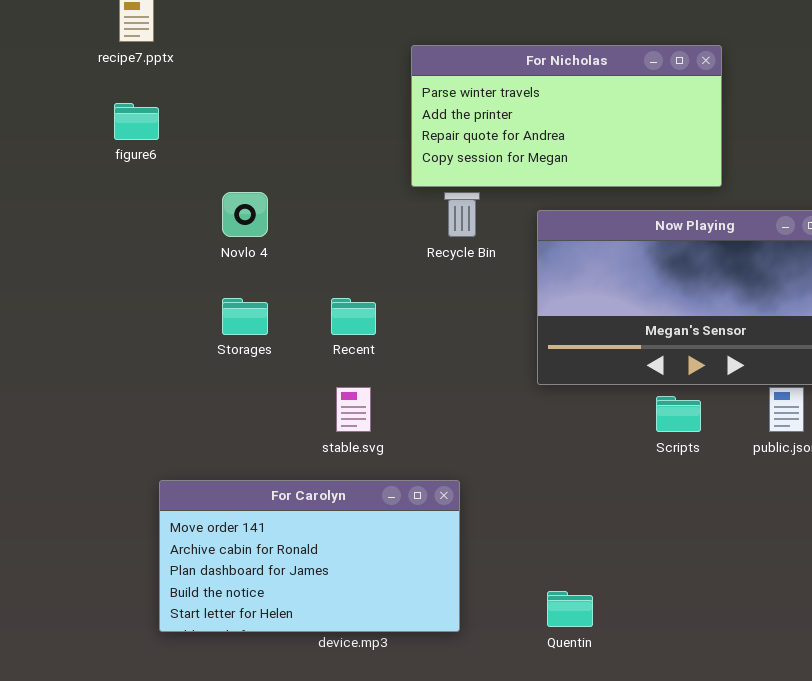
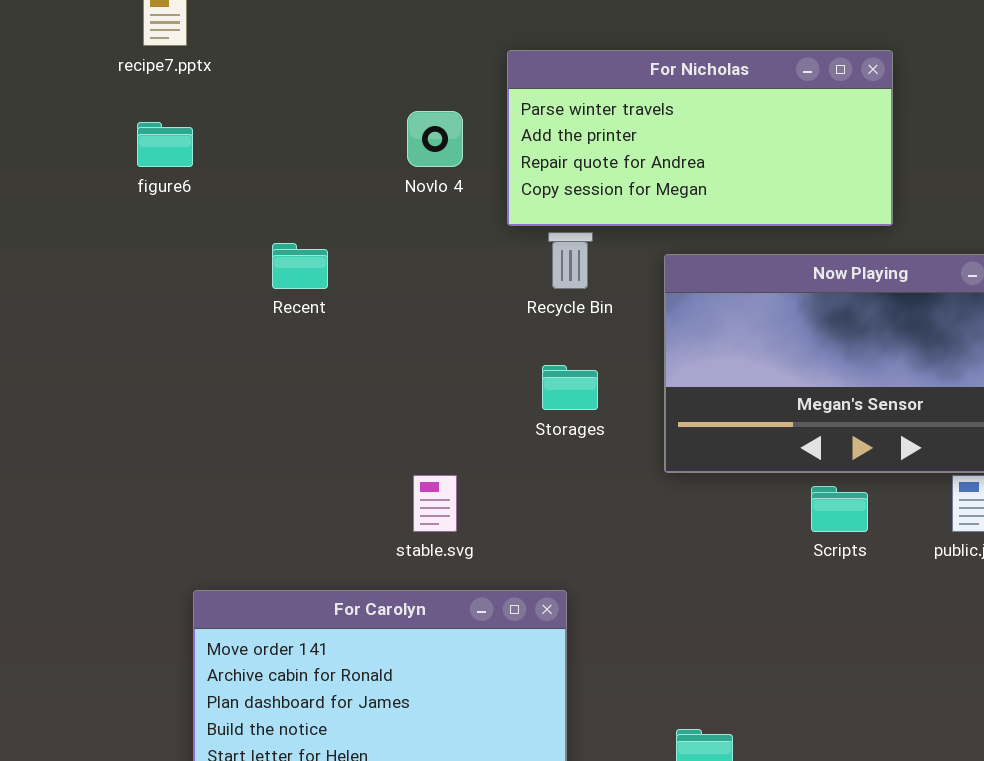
Novlo 4: [222,192,268,237] -> [407,111,463,167], moved
Storages: [222,298,268,335] -> [542,365,598,410], moved
Recent: [331,298,376,335] -> [272,243,328,289], moved

